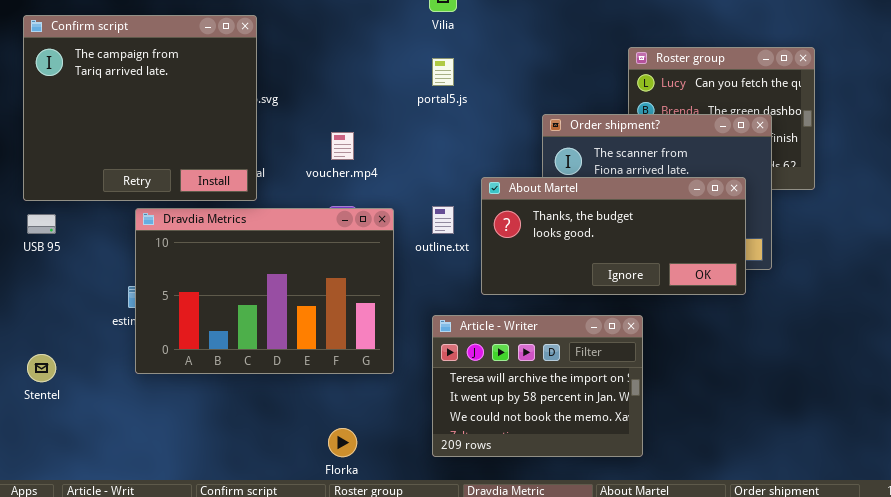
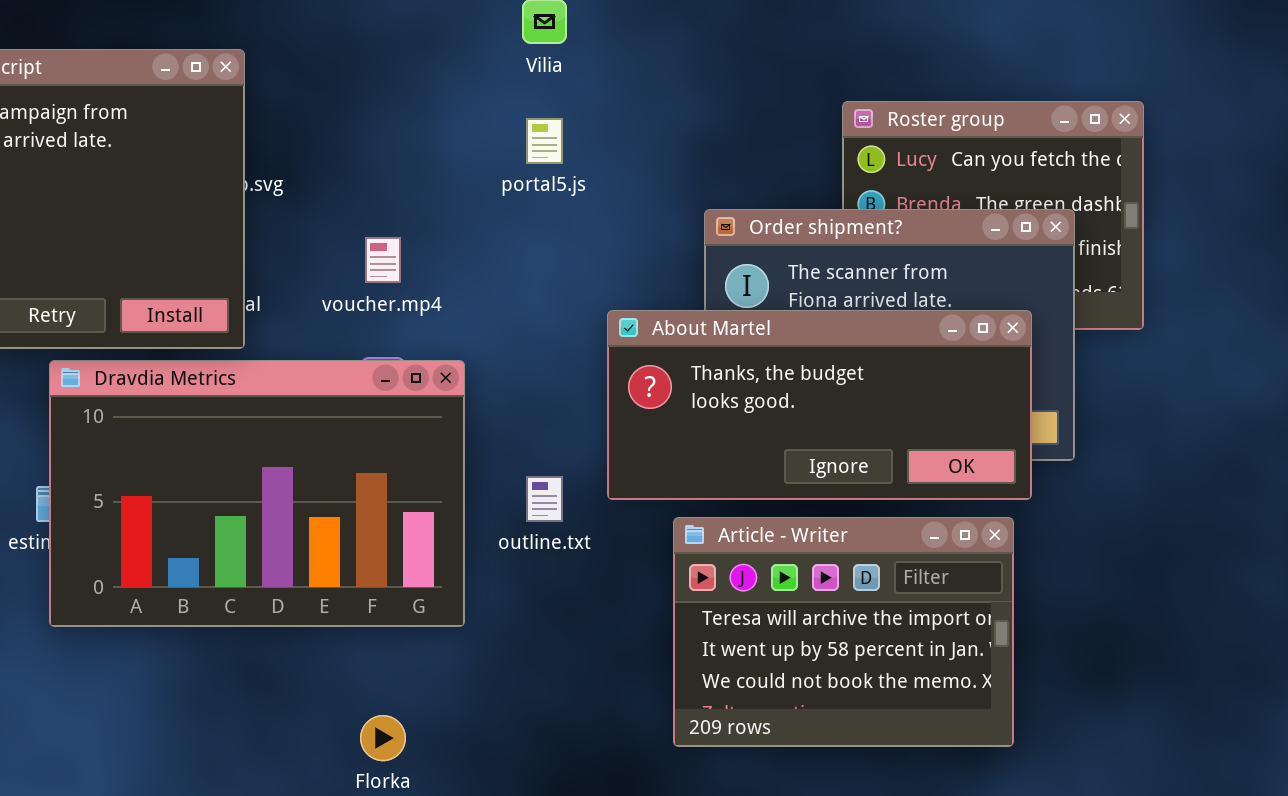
outline.txt: [432,206,454,234] -> [526,476,563,522], moved
Article - Writer: [432,315,643,457] -> [673,517,1014,747], moved

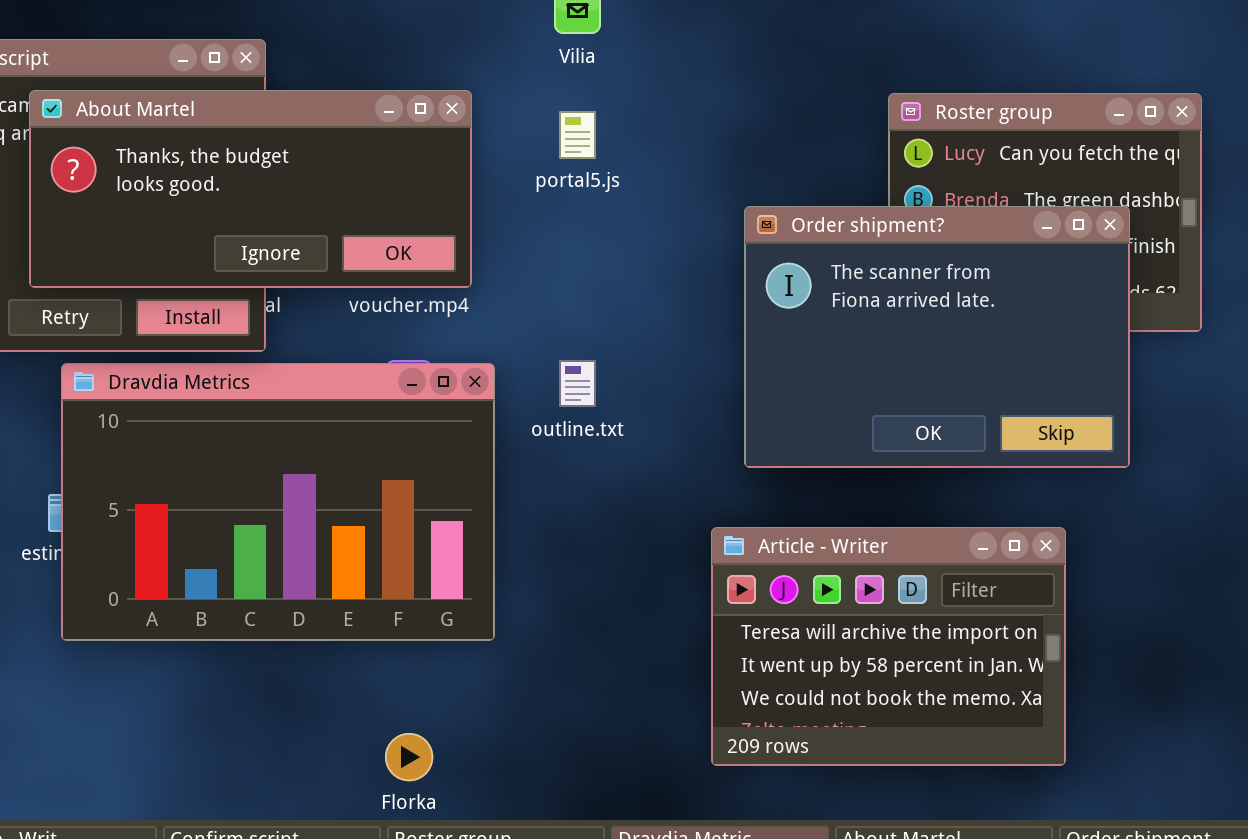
About Martel: [607,310,1032,500] -> [29,90,472,288], moved
outline.txt: [526,476,563,522] -> [559,360,596,407], moved

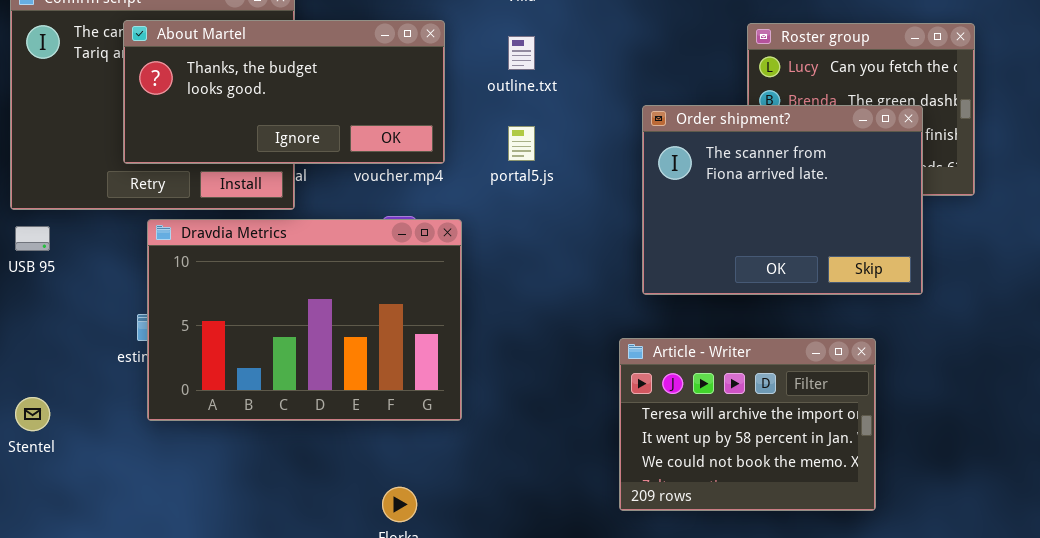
portal5.js: [559,111,596,159] -> [508,126,535,161], moved
outline.txt: [559,360,596,407] -> [508,36,535,70], moved

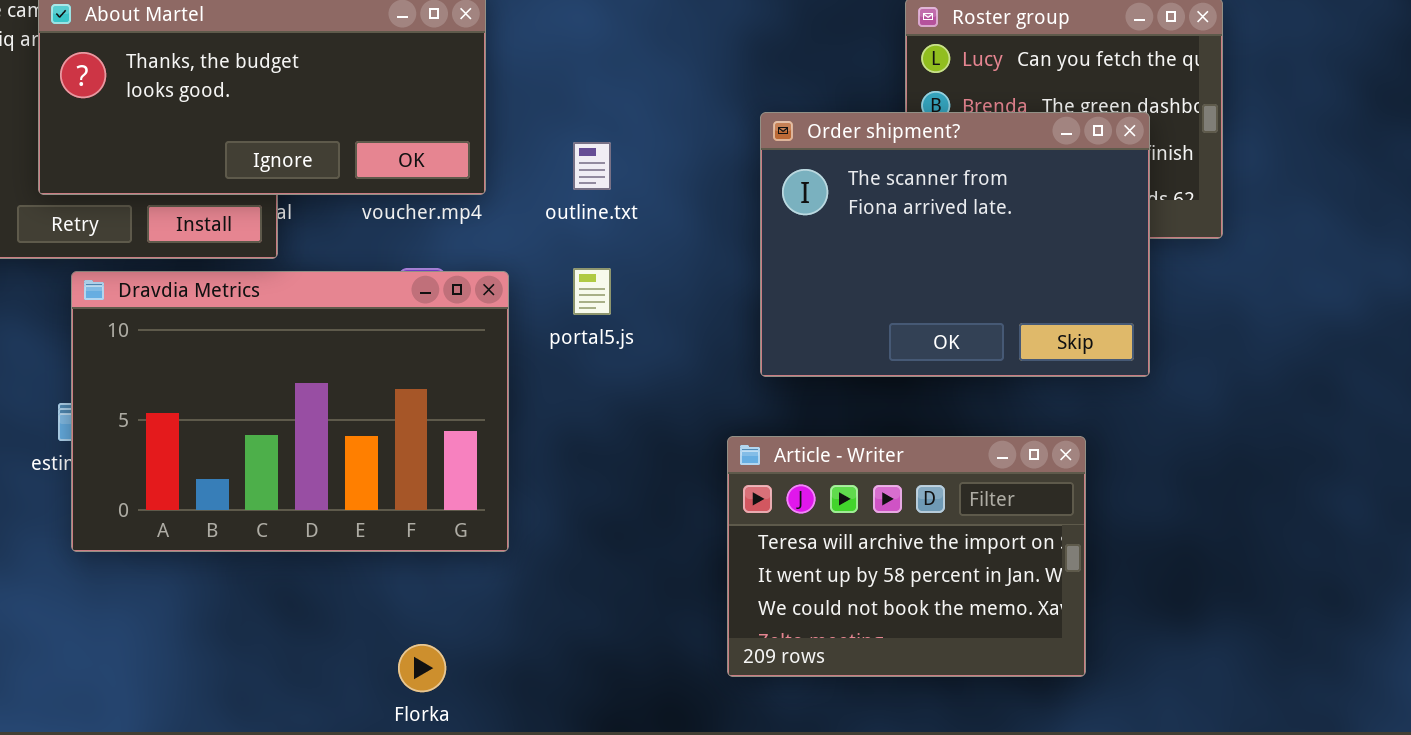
outline.txt: [508,36,535,70] -> [573,142,611,190], moved
portal5.js: [508,126,535,161] -> [573,268,611,315], moved

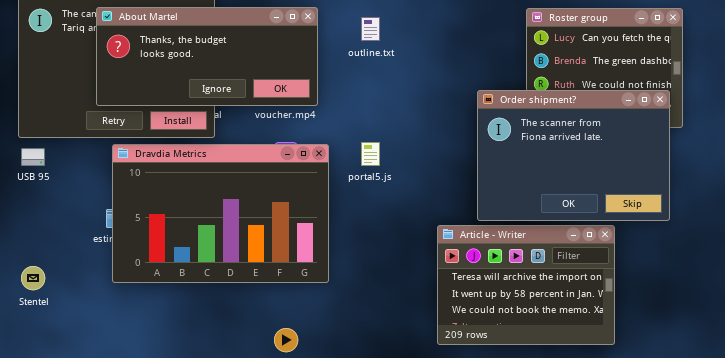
Order shipment?: [760,112,1150,377] -> [477,90,670,221], moved
outline.txt: [573,142,611,190] -> [361,17,380,41], moved

